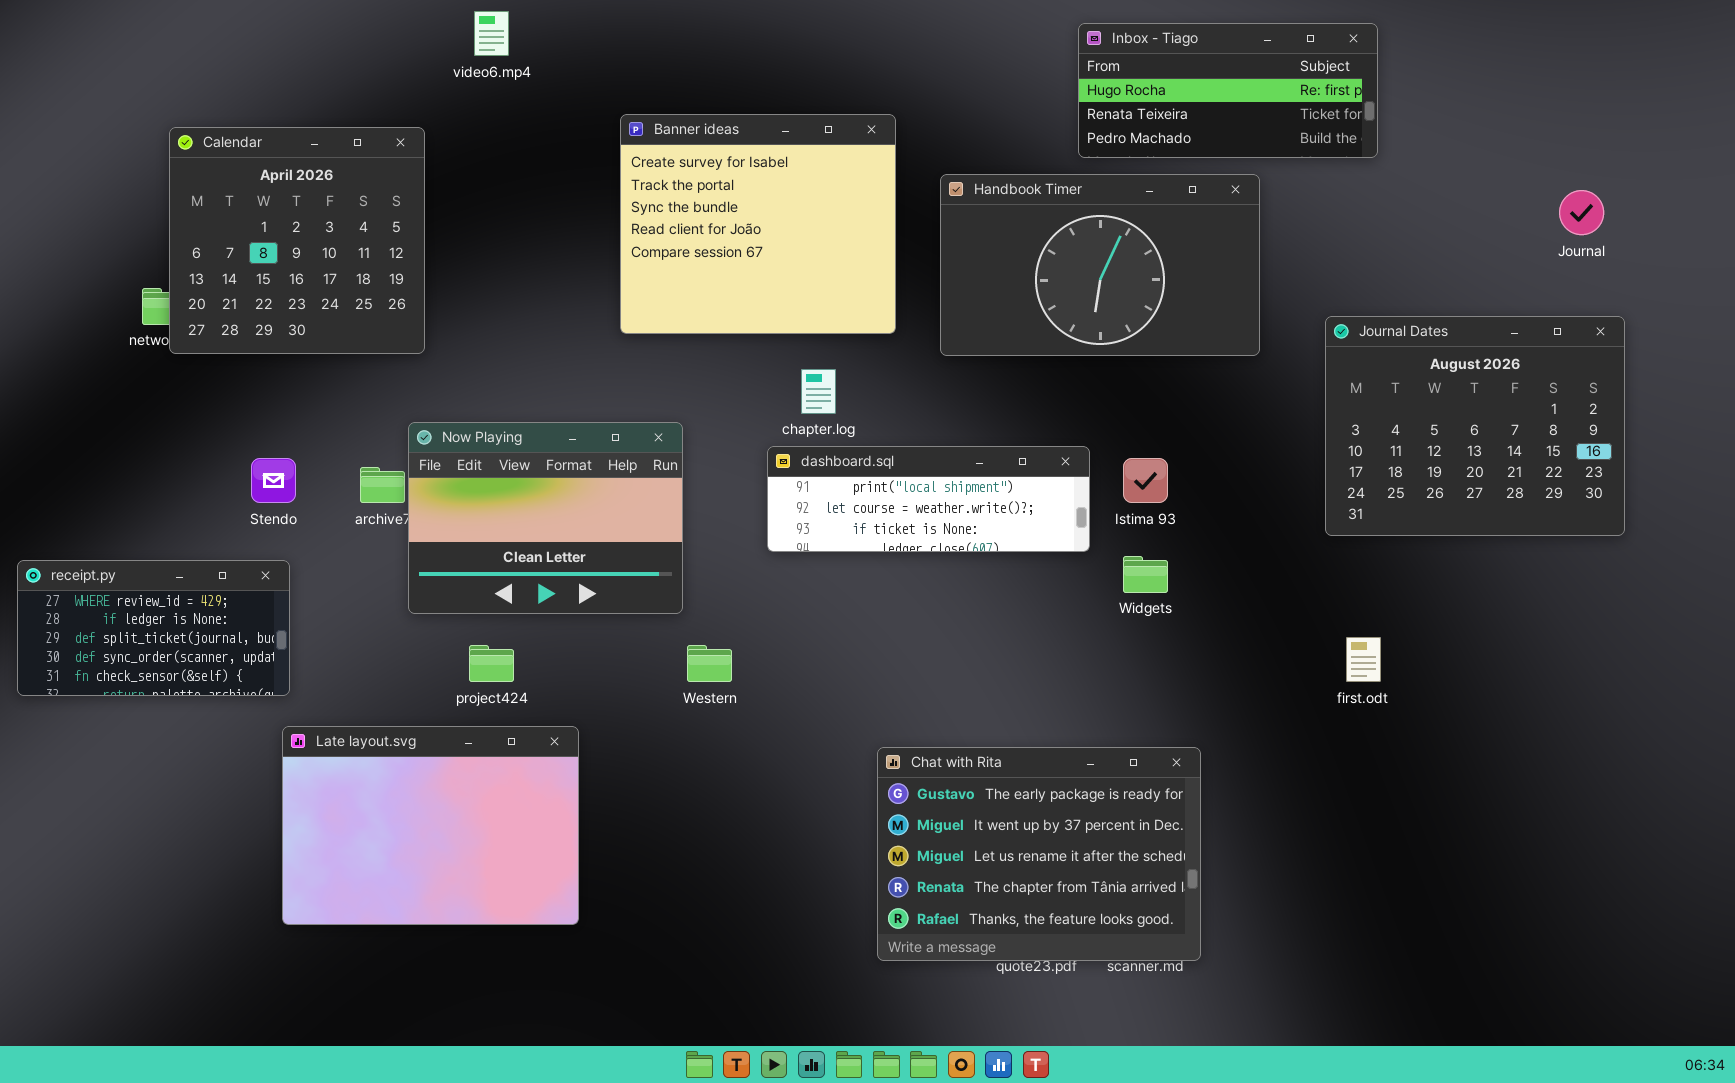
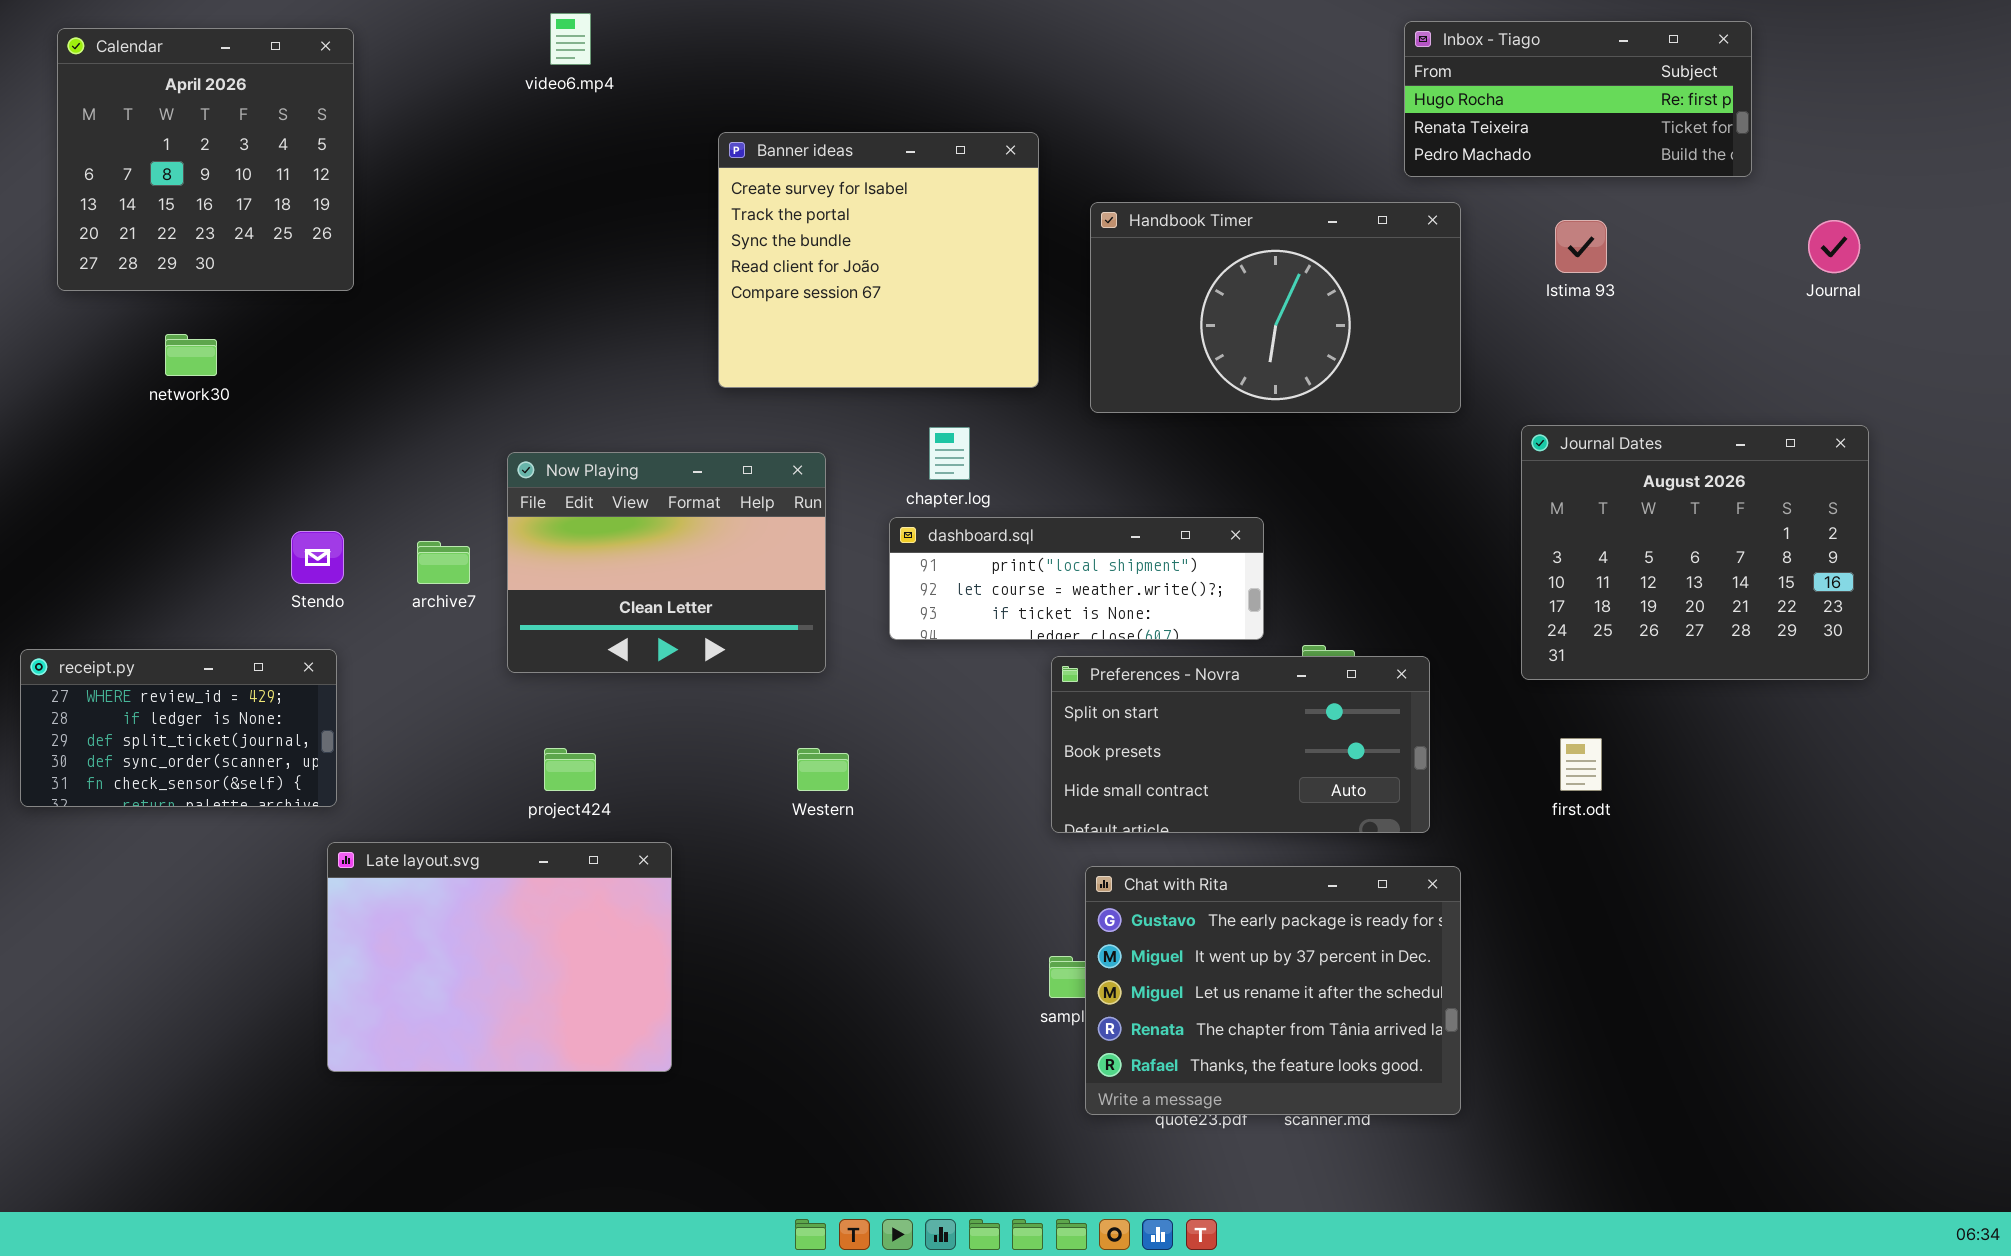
Inbox - Tiago: [1078,23,1378,158] -> [1404,21,1752,177], moved
Calendar: [169,127,425,354] -> [57,28,354,291], moved
Journal Dates: [1325,316,1625,536] -> [1521,425,1869,680], moved
Now Playing: [408,422,683,614] -> [507,452,826,673], moved
Istima 93: [1123,458,1168,503] -> [1555,220,1607,273], moved
Preferences - Novra: none -> [1051,656,1430,833], opened
Chat with Rita: [877,747,1201,961] -> [1085,866,1461,1115], moved

